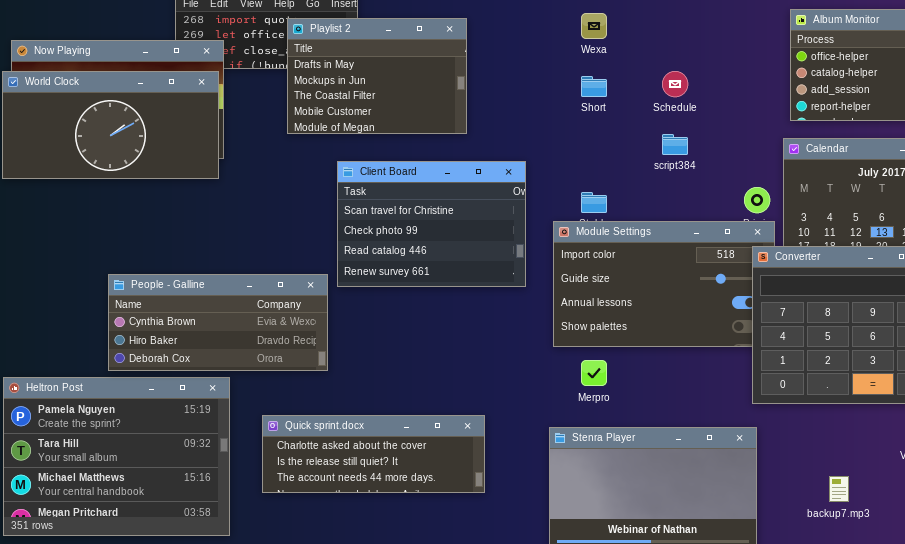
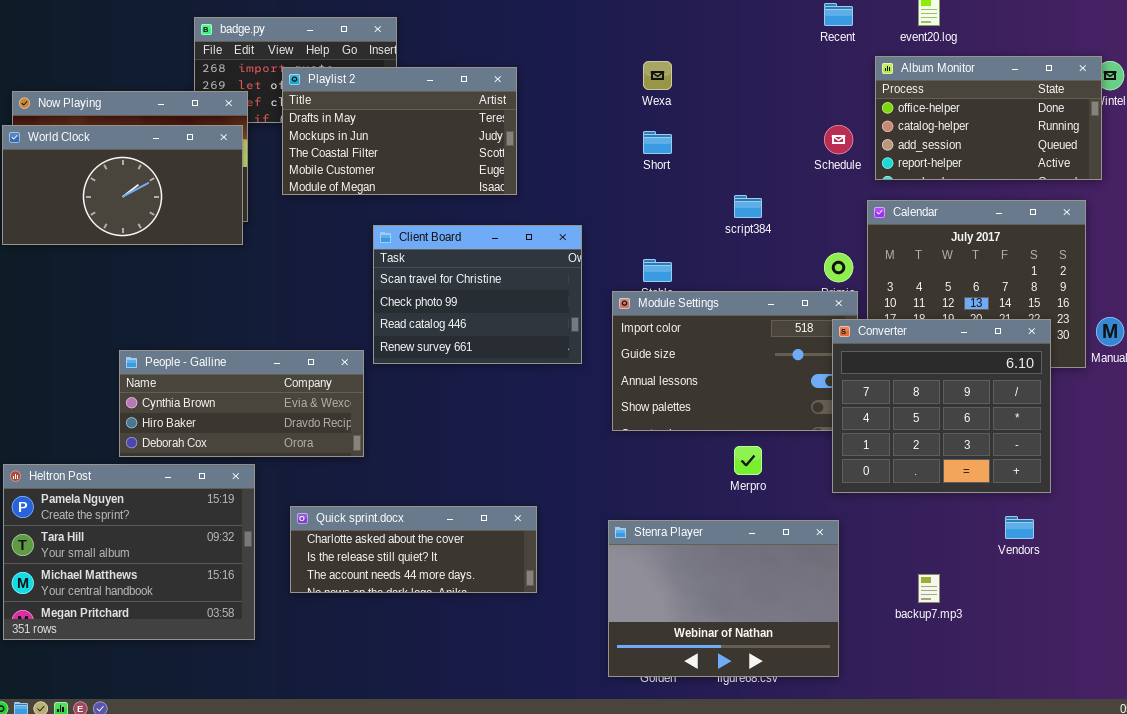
Playlist 2: [287,18,467,134] -> [282,67,517,195], resized
Schedule: [662,71,688,97] -> [824,125,853,154], moved
Merpro: [581,360,607,386] -> [734,446,762,475], moved

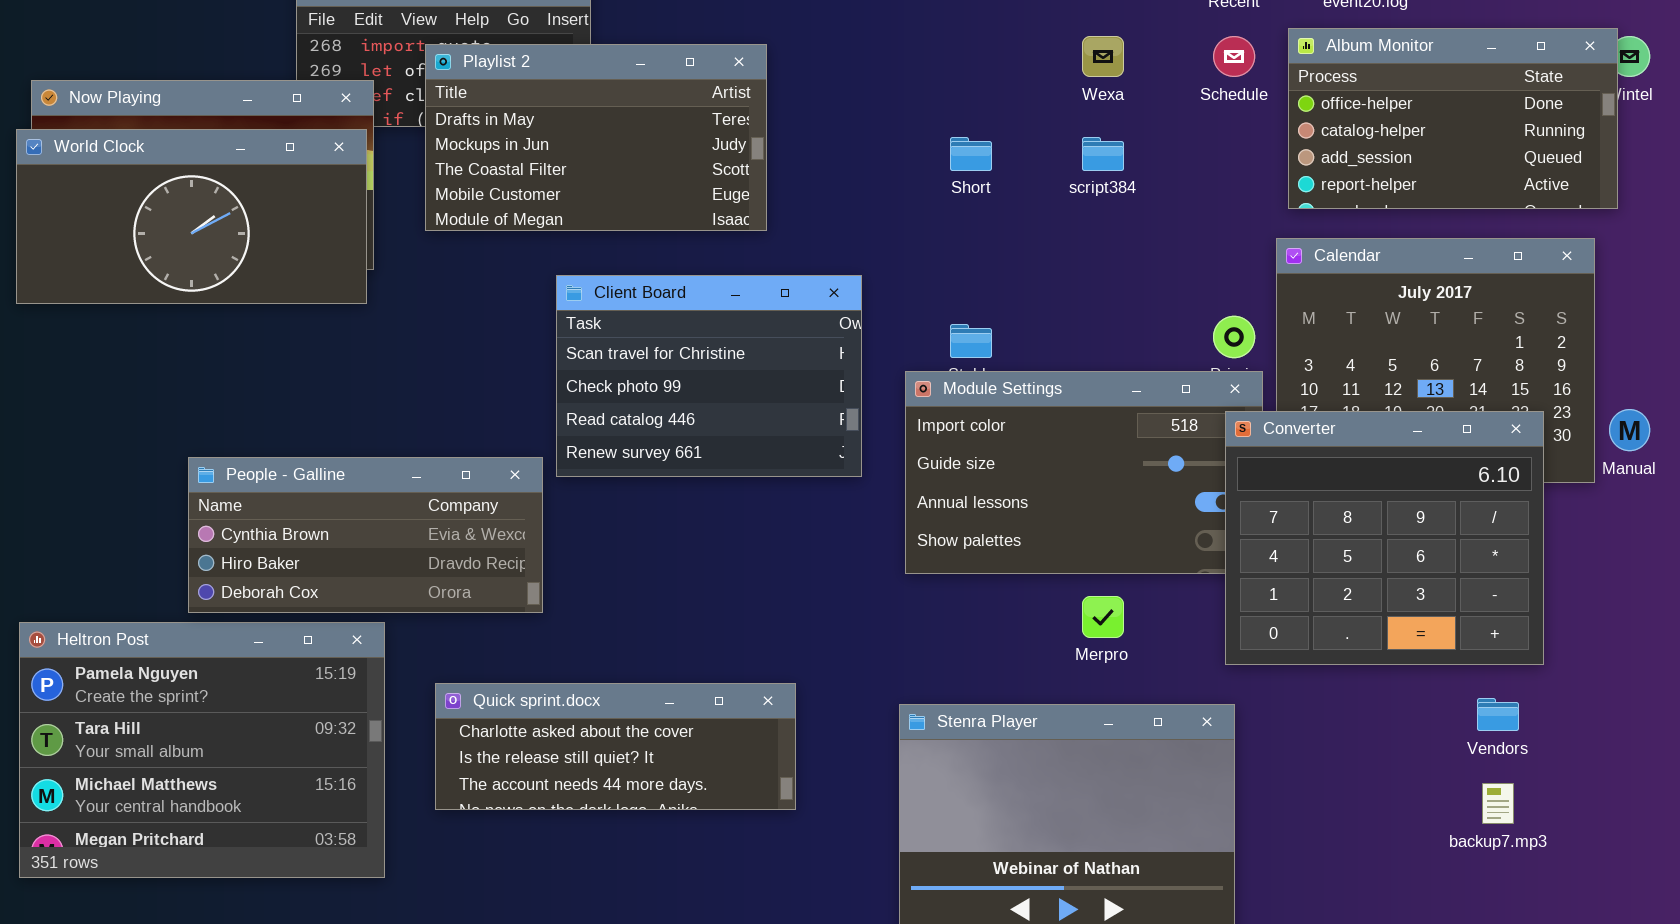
Wexa: [643,61,672,90] -> [1082,36,1124,77], moved
Schedule: [824,125,853,154] -> [1213,36,1255,77], moved
script384: [734,195,762,218] -> [1082,137,1124,171], moved
backup7.mp3: [918,574,940,603] -> [1482,783,1514,824], moved

